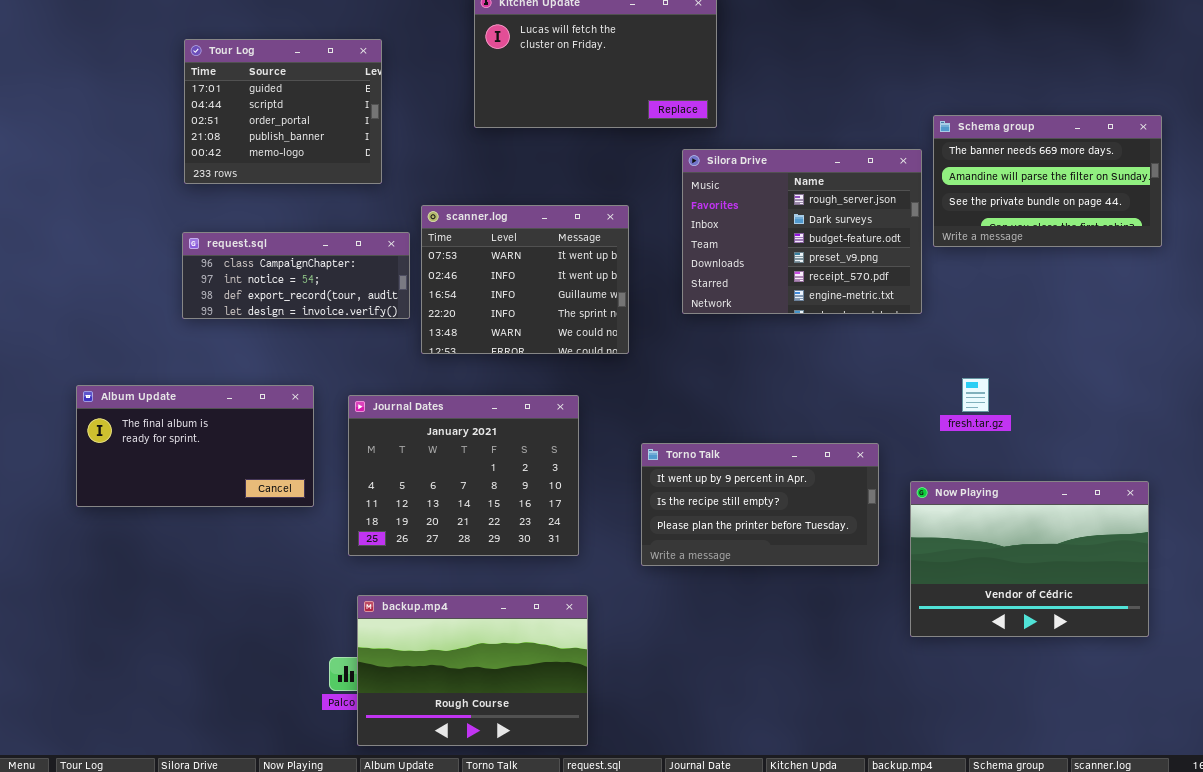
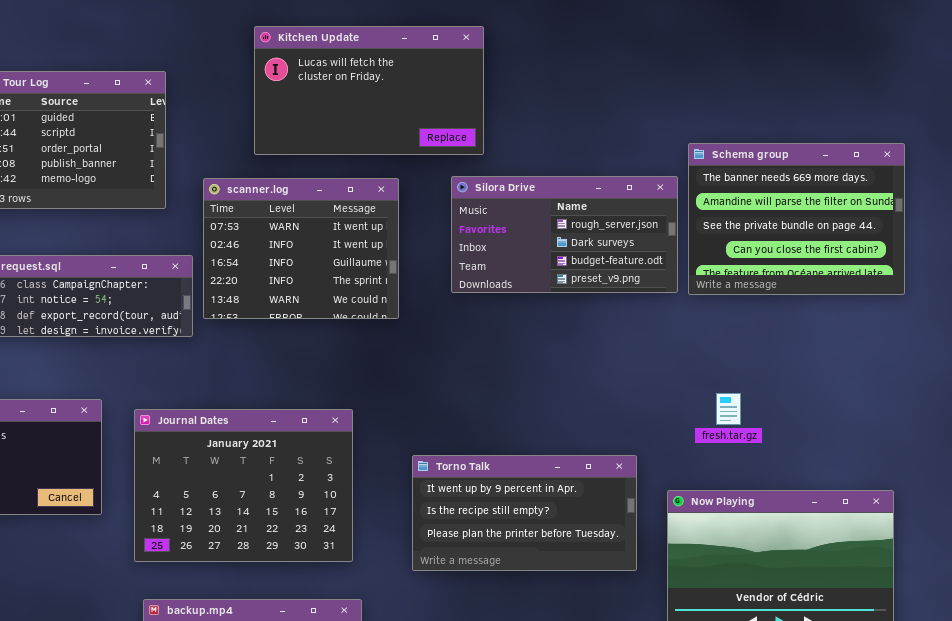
Schema group: [933,115,1162,247] -> [688,143,905,295], resized
Silora Drive: [682,149,922,314] -> [451,176,678,293], resized
scanner.log: [421,205,629,354] -> [203,178,399,319], moved

